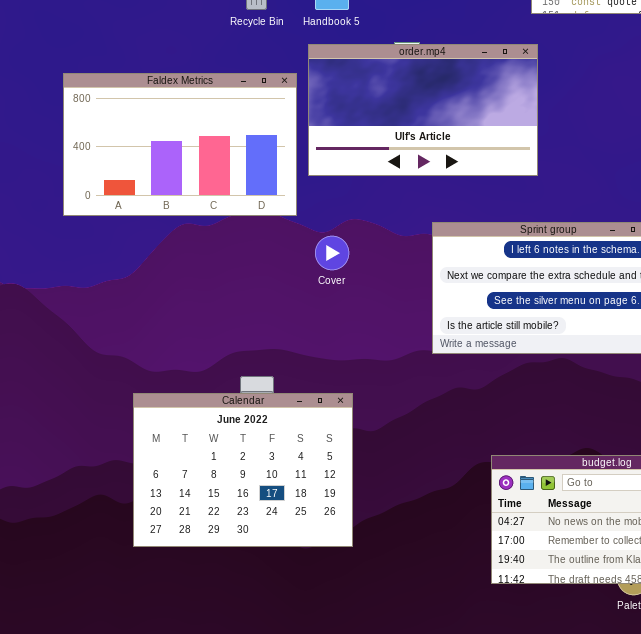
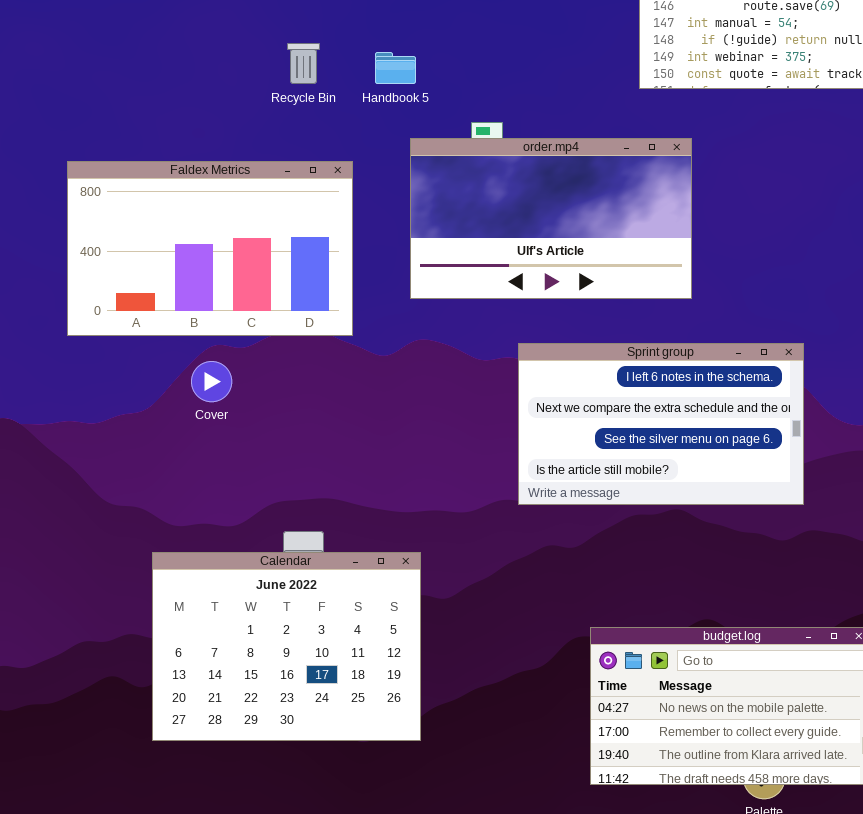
order.mp4: [308,44,538,176] -> [410,138,692,299], moved
Cover: [315,236,349,270] -> [191,361,232,402], moved

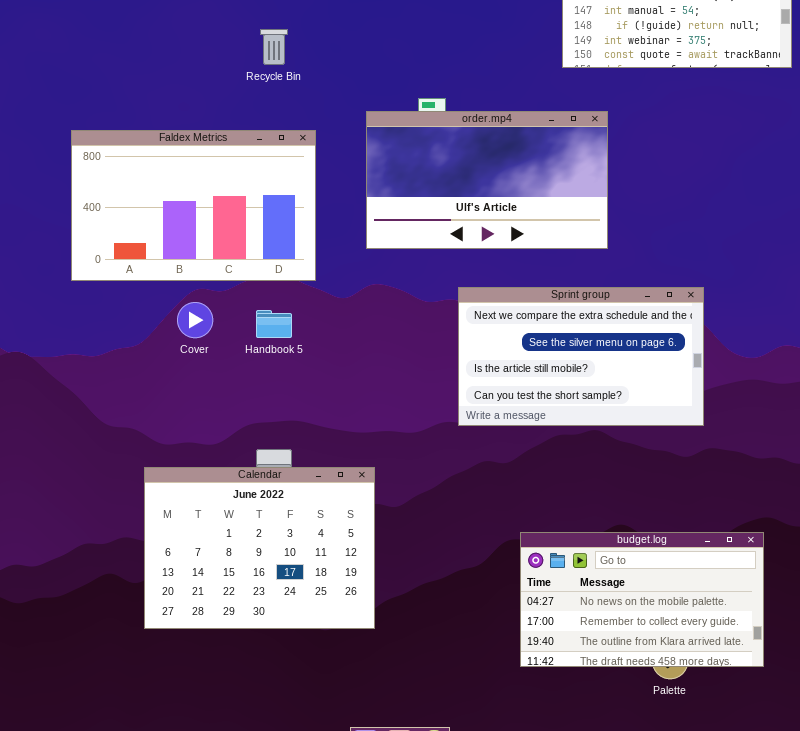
Handbook 5: [375,52,416,84] -> [256,310,292,338], moved
Sprint group: [518,343,804,505] -> [458,287,704,426], scrolled down 1 row

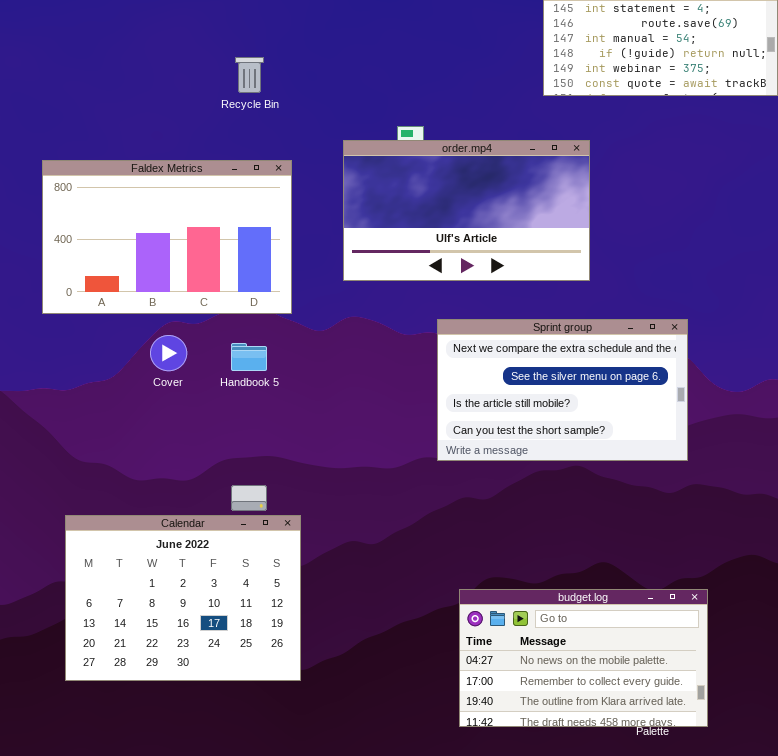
Calendar: [144,467,375,629] -> [65,515,301,681], moved
budget.log: [520,532,764,667] -> [459,589,708,727], moved

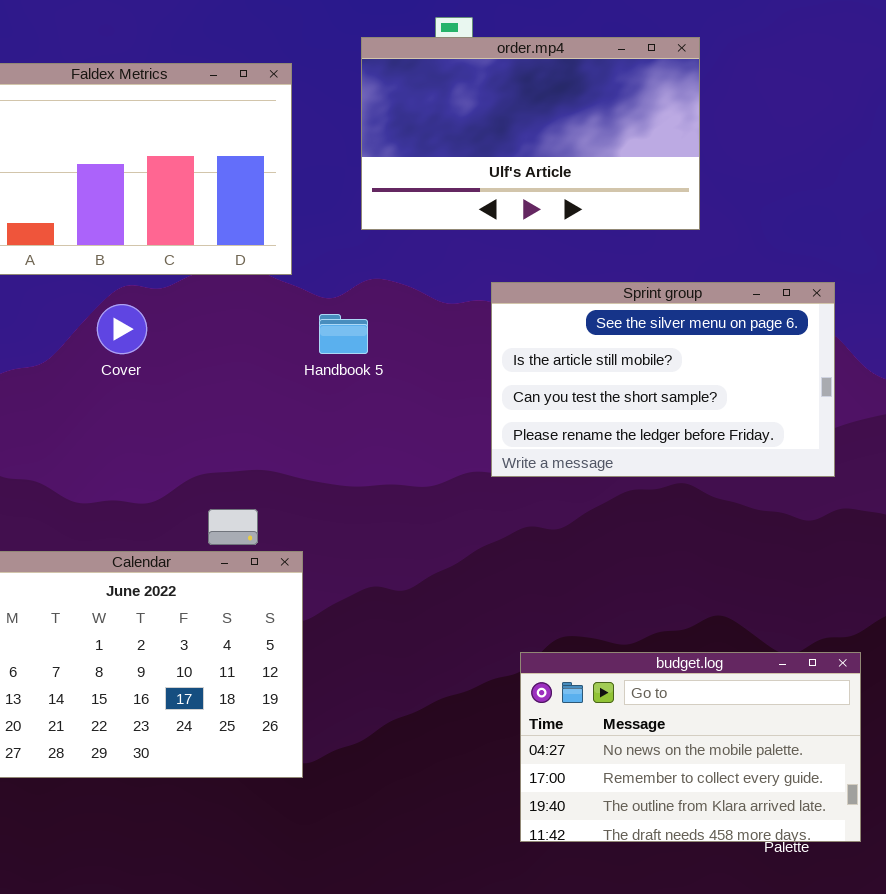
Sprint group: [437,319,688,461] -> [491,282,835,477], scrolled down 1 row
Handbook 5: [231,343,267,371] -> [319,314,368,354], moved

